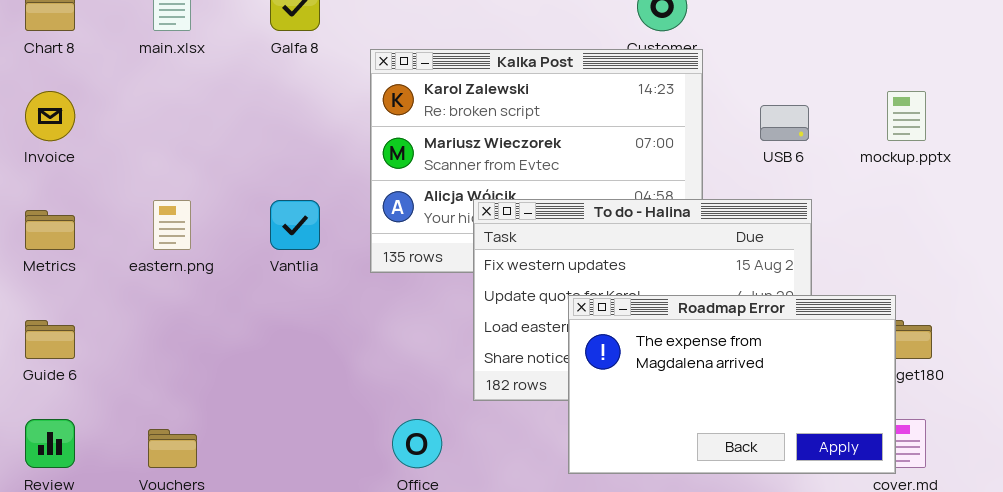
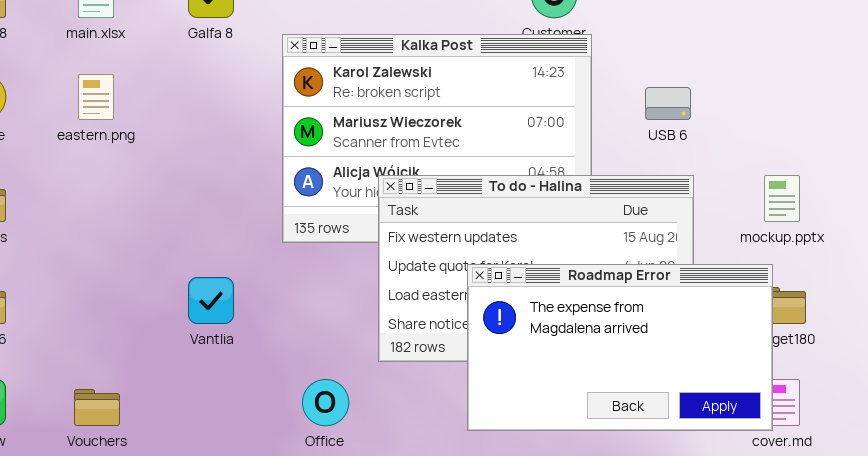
mockup.pptx: [887,91,926,141] -> [764,175,800,222], moved
eastern.png: [153,200,191,250] -> [78,74,114,120], moved
Vantlia: [270,200,320,250] -> [188,277,234,324], moved

